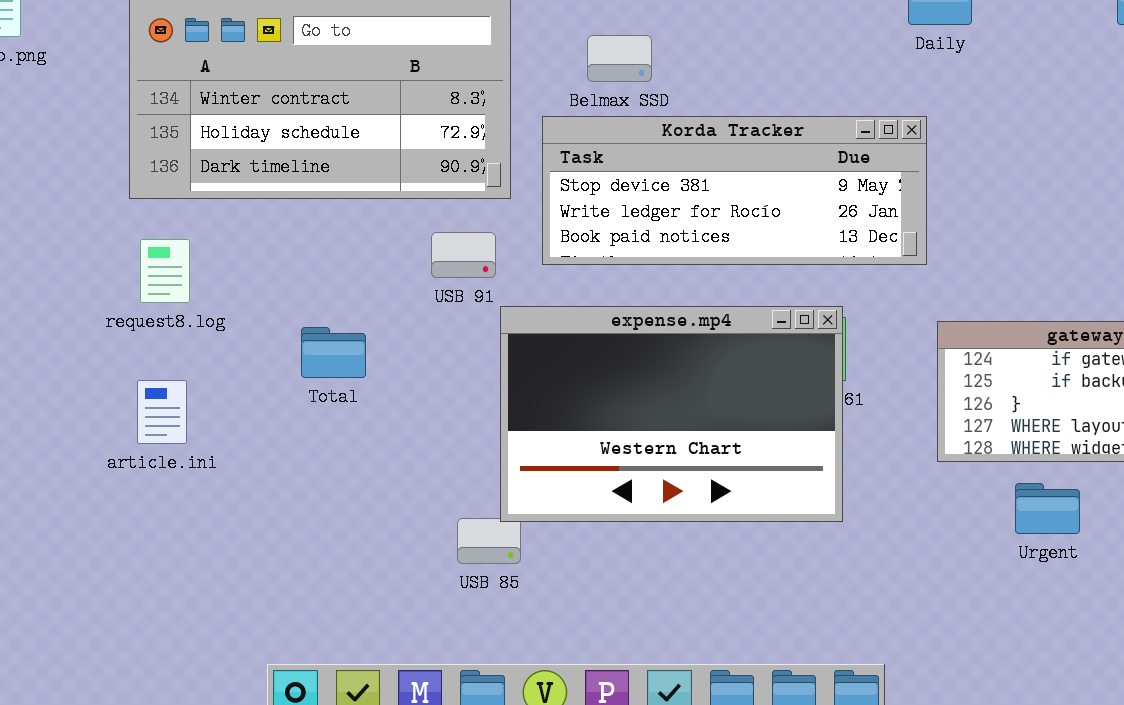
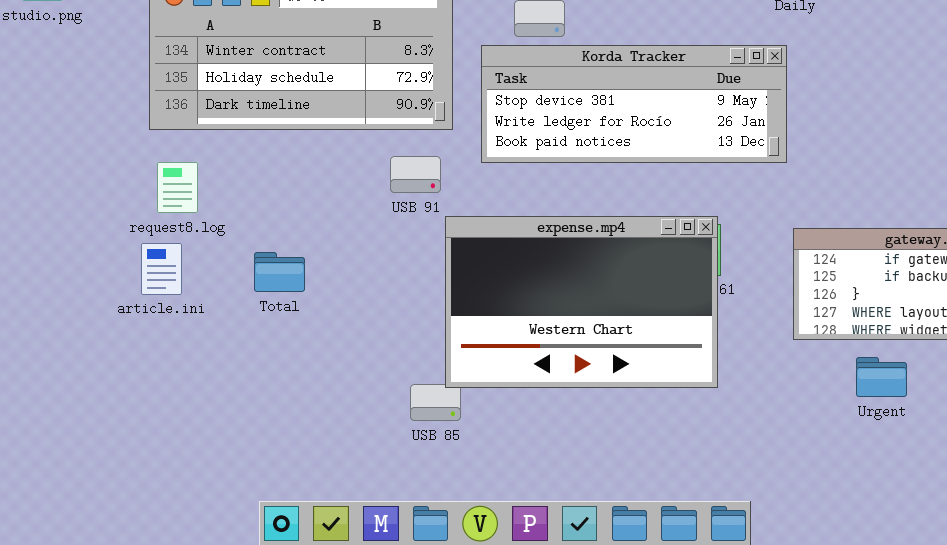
Korda Tracker: [542,116,927,265] -> [481,45,787,163], moved
Total: [301,327,366,378] -> [254,252,305,292], moved
article.ini: [137,380,187,444] -> [141,243,182,295], moved

